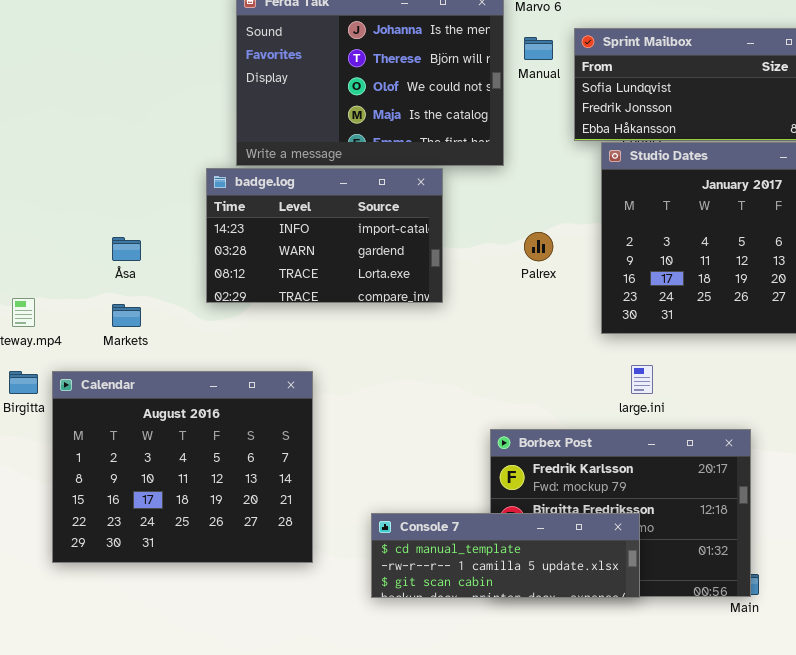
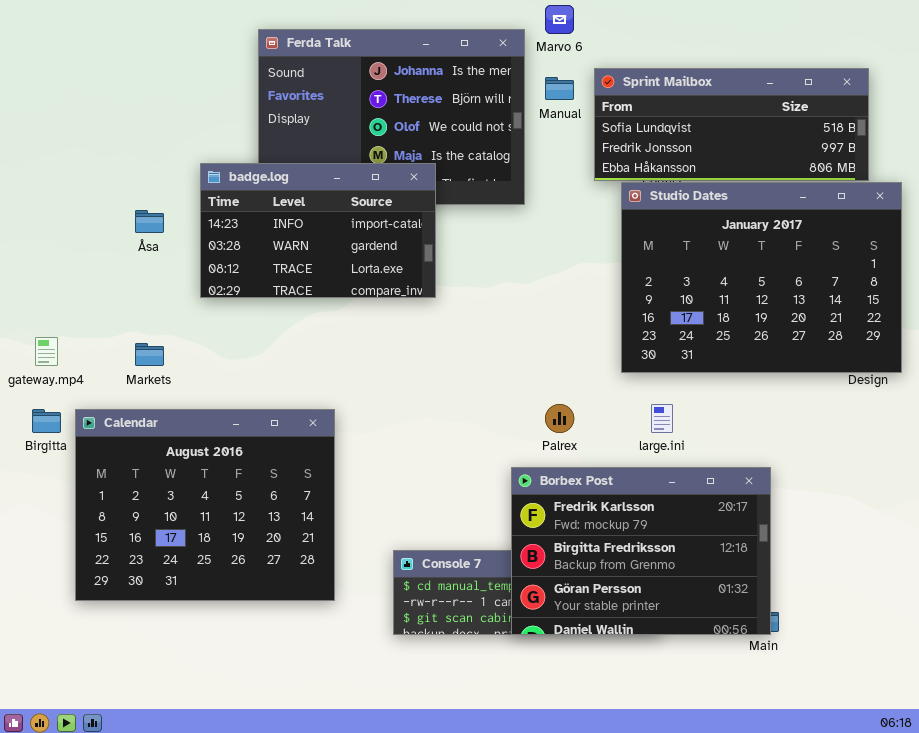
badge.log: [206,168,443,303] -> [200,163,436,298], moved
Palrex: [524,232,553,261] -> [545,404,574,433], moved
Åsa: [112,237,141,261] -> [135,210,164,233], moved
Borbex Post: [490,429,751,597] -> [511,467,771,635], raised

